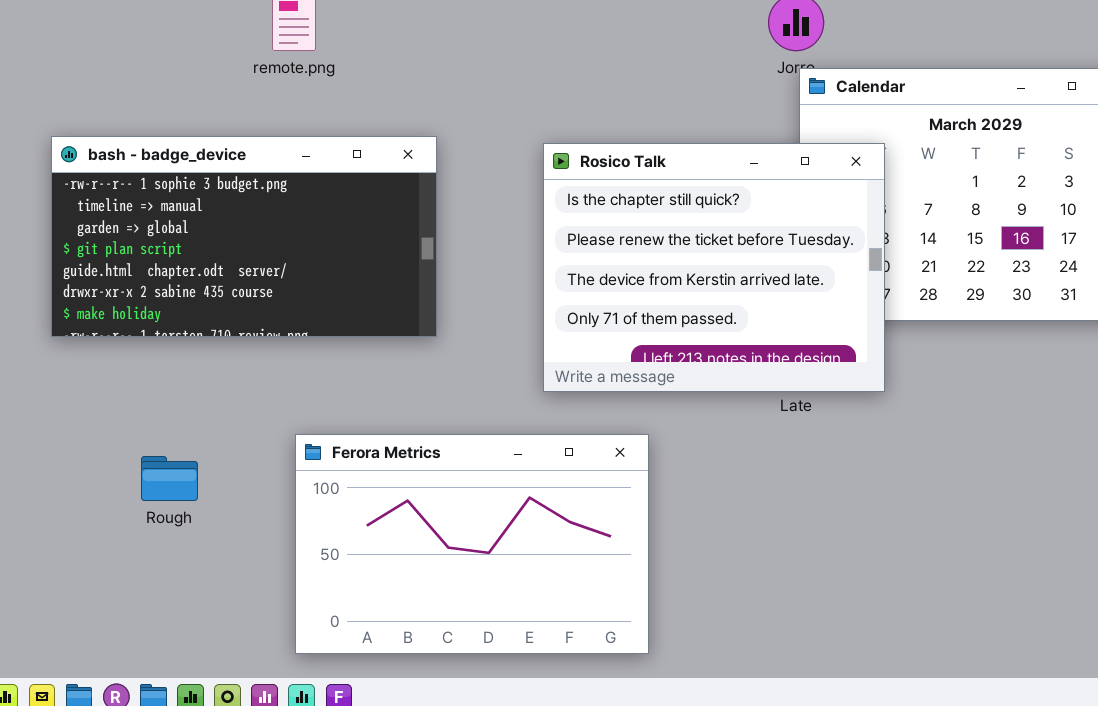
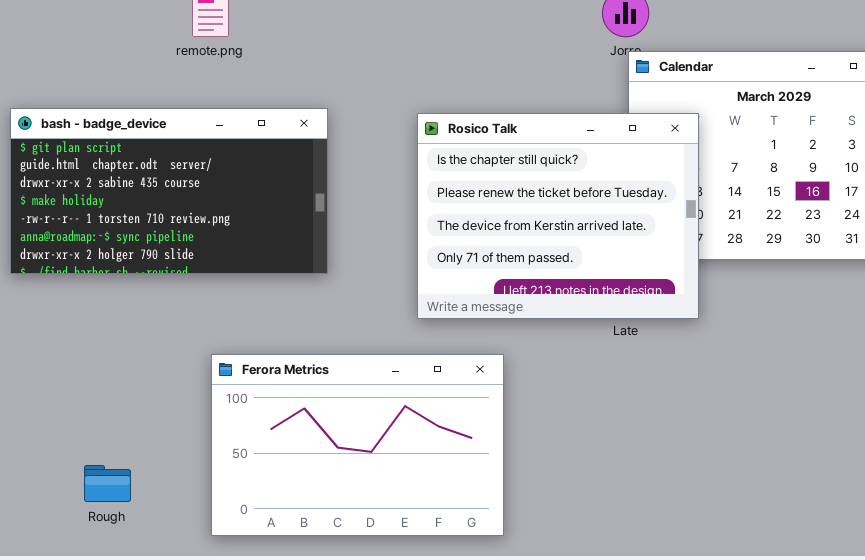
bash - badge_device: [51,136,437,337] -> [10,108,328,274], scrolled down 3 rows
Rough: [141,456,198,501] -> [84,465,131,502], moved

